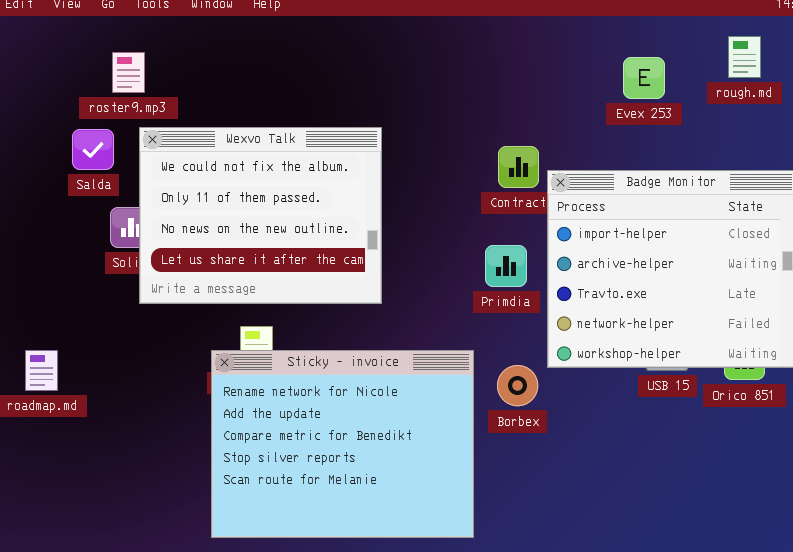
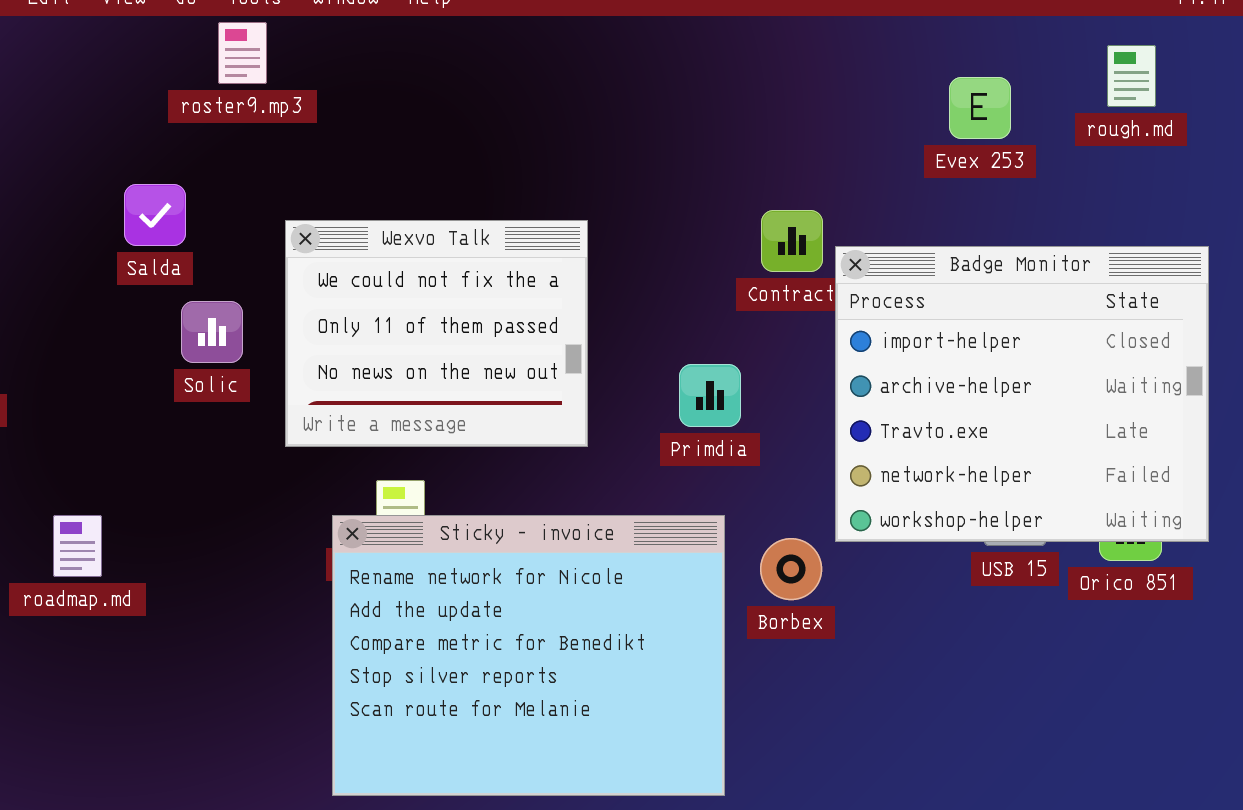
roster9.mp3: [112,52,145,93] -> [218,22,267,84], moved
Wexvo Talk: [139,127,382,304] -> [285,220,588,447], resized
Primdia: [485,245,527,287] -> [679,364,741,427], moved

